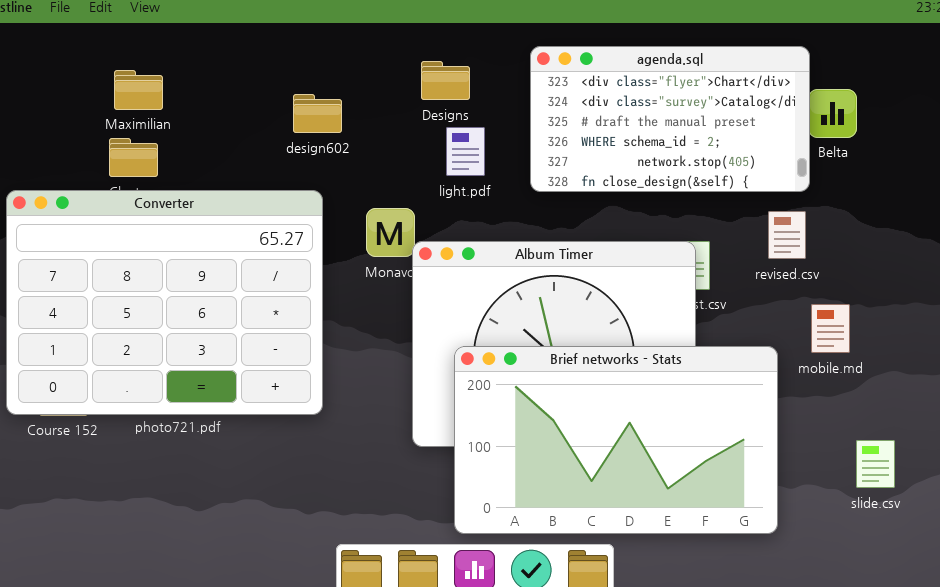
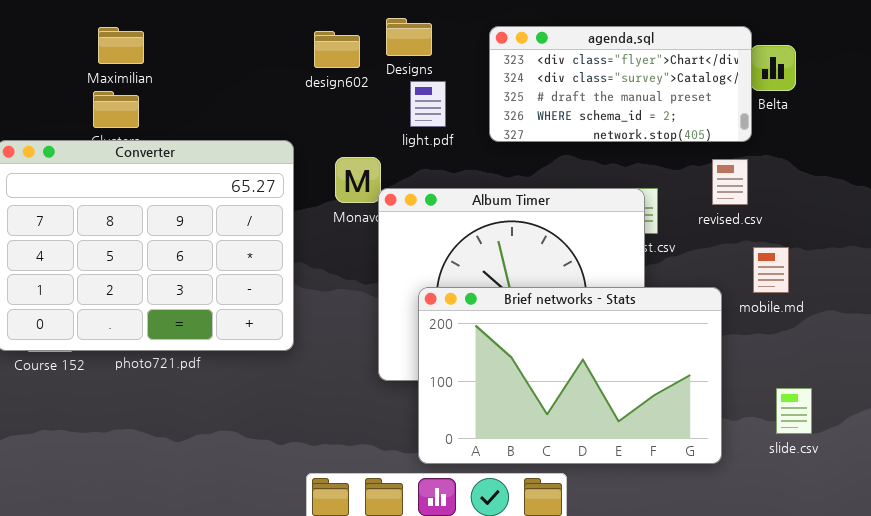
agenda.sql: [530,46,810,192] -> [489,26,752,142], resized
design602: [293,94,342,133] -> [314,31,360,68], moved
slide.csv: [856,440,895,488] -> [776,388,812,434], moved

